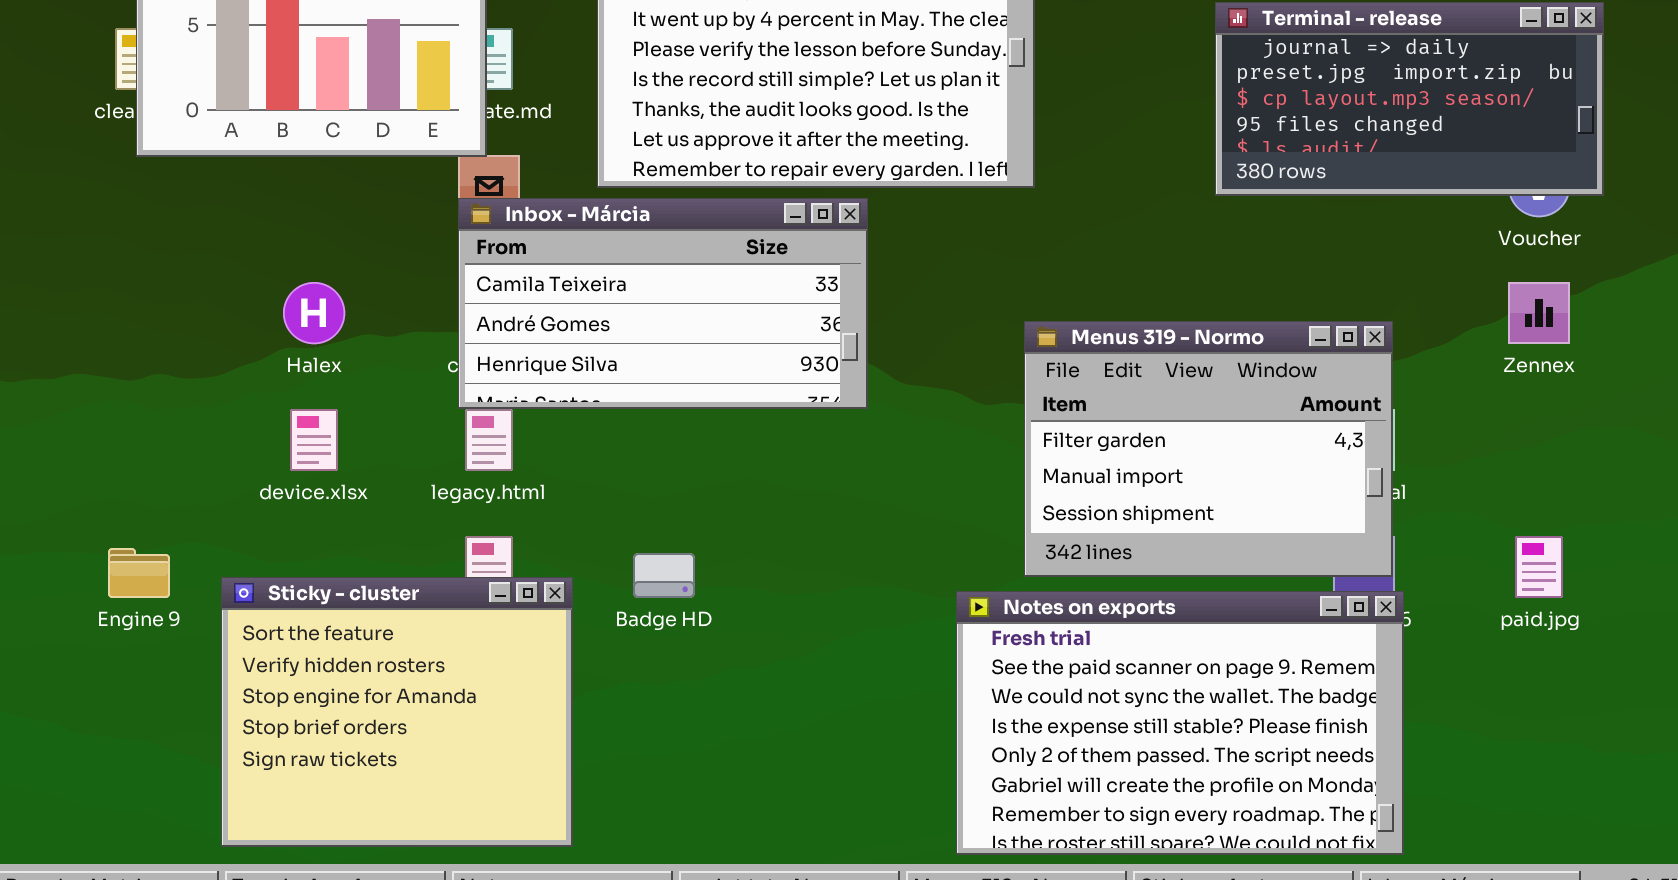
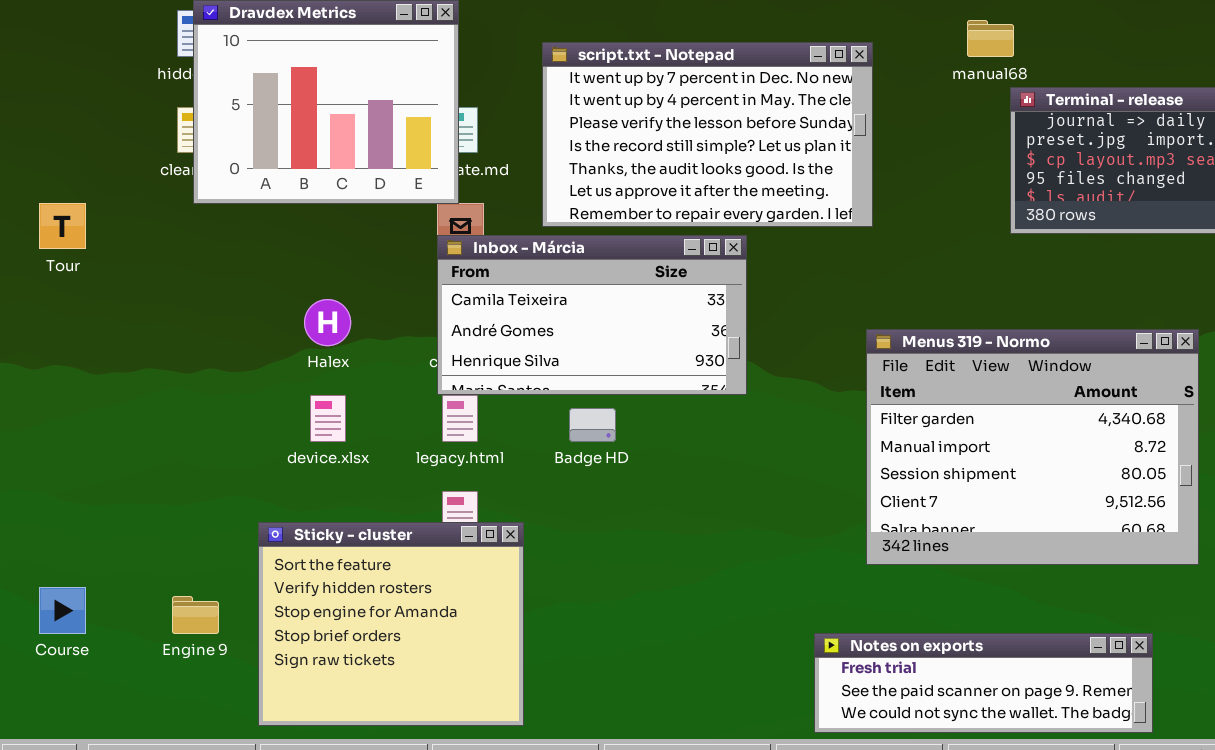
Menus 319 - Normo: [1024,321,1393,577] -> [866,329,1199,565], resized
Engine 9: [108,548,170,598] -> [172,596,219,634], moved
Badge HD: [633,553,695,598] -> [569,408,616,442], moved
Notes on exports: [956,591,1404,855] -> [814,633,1153,733], resized

